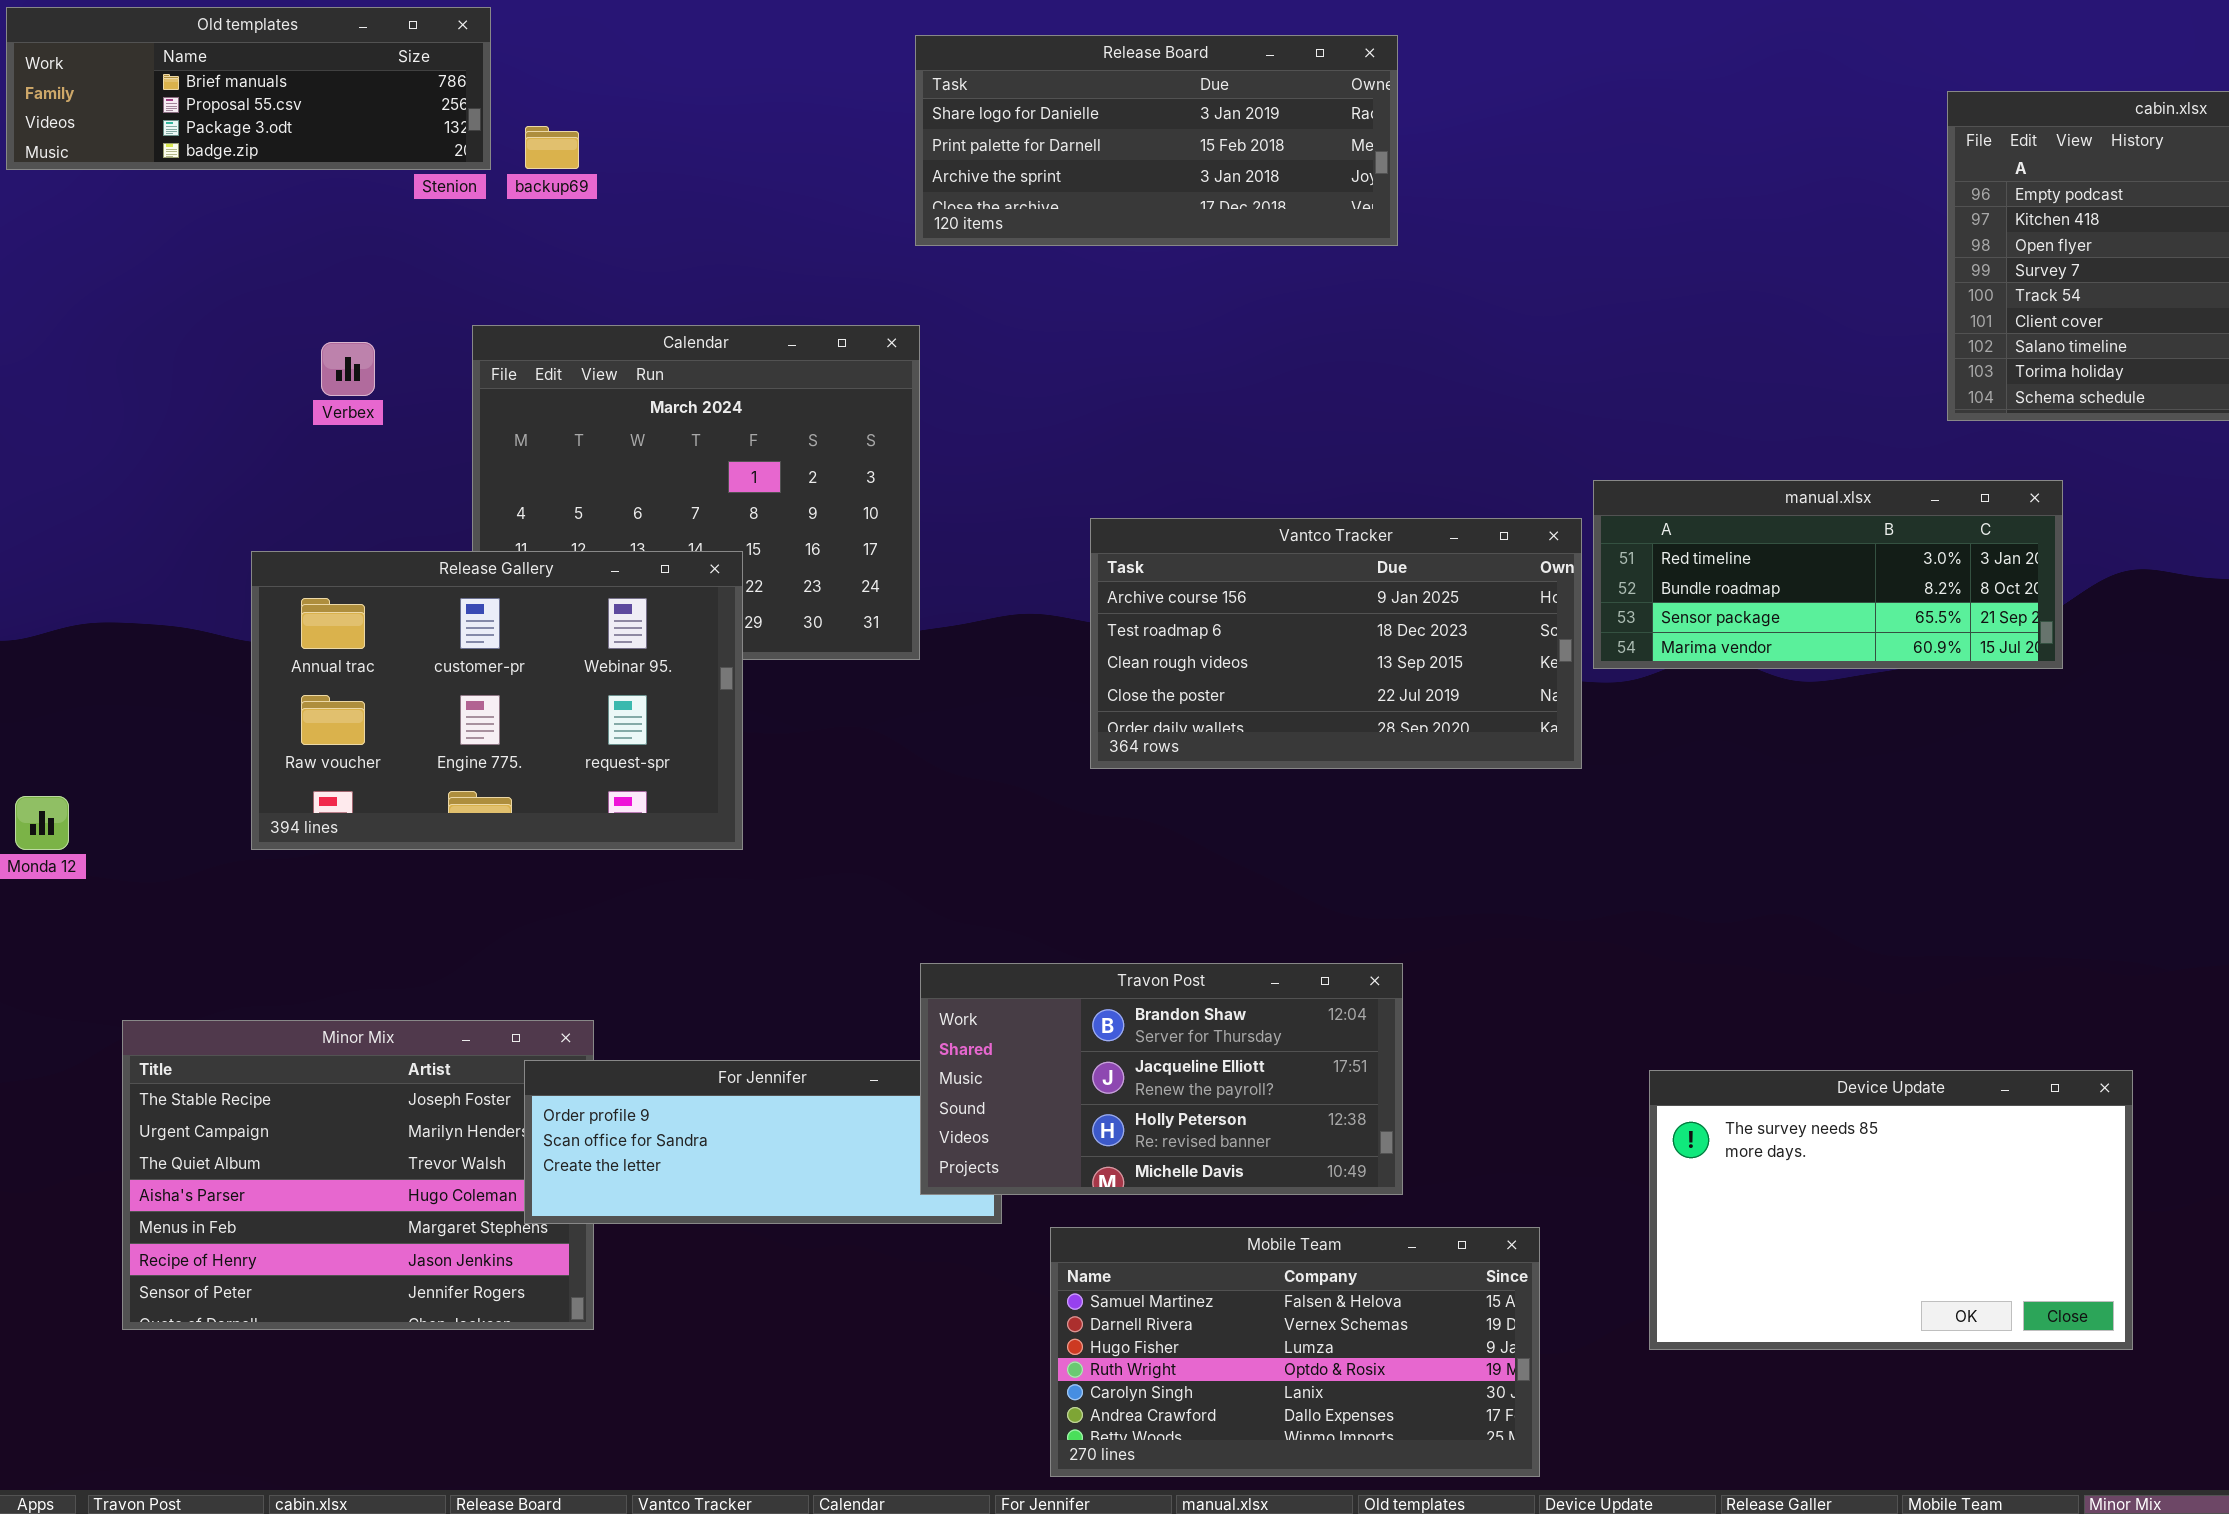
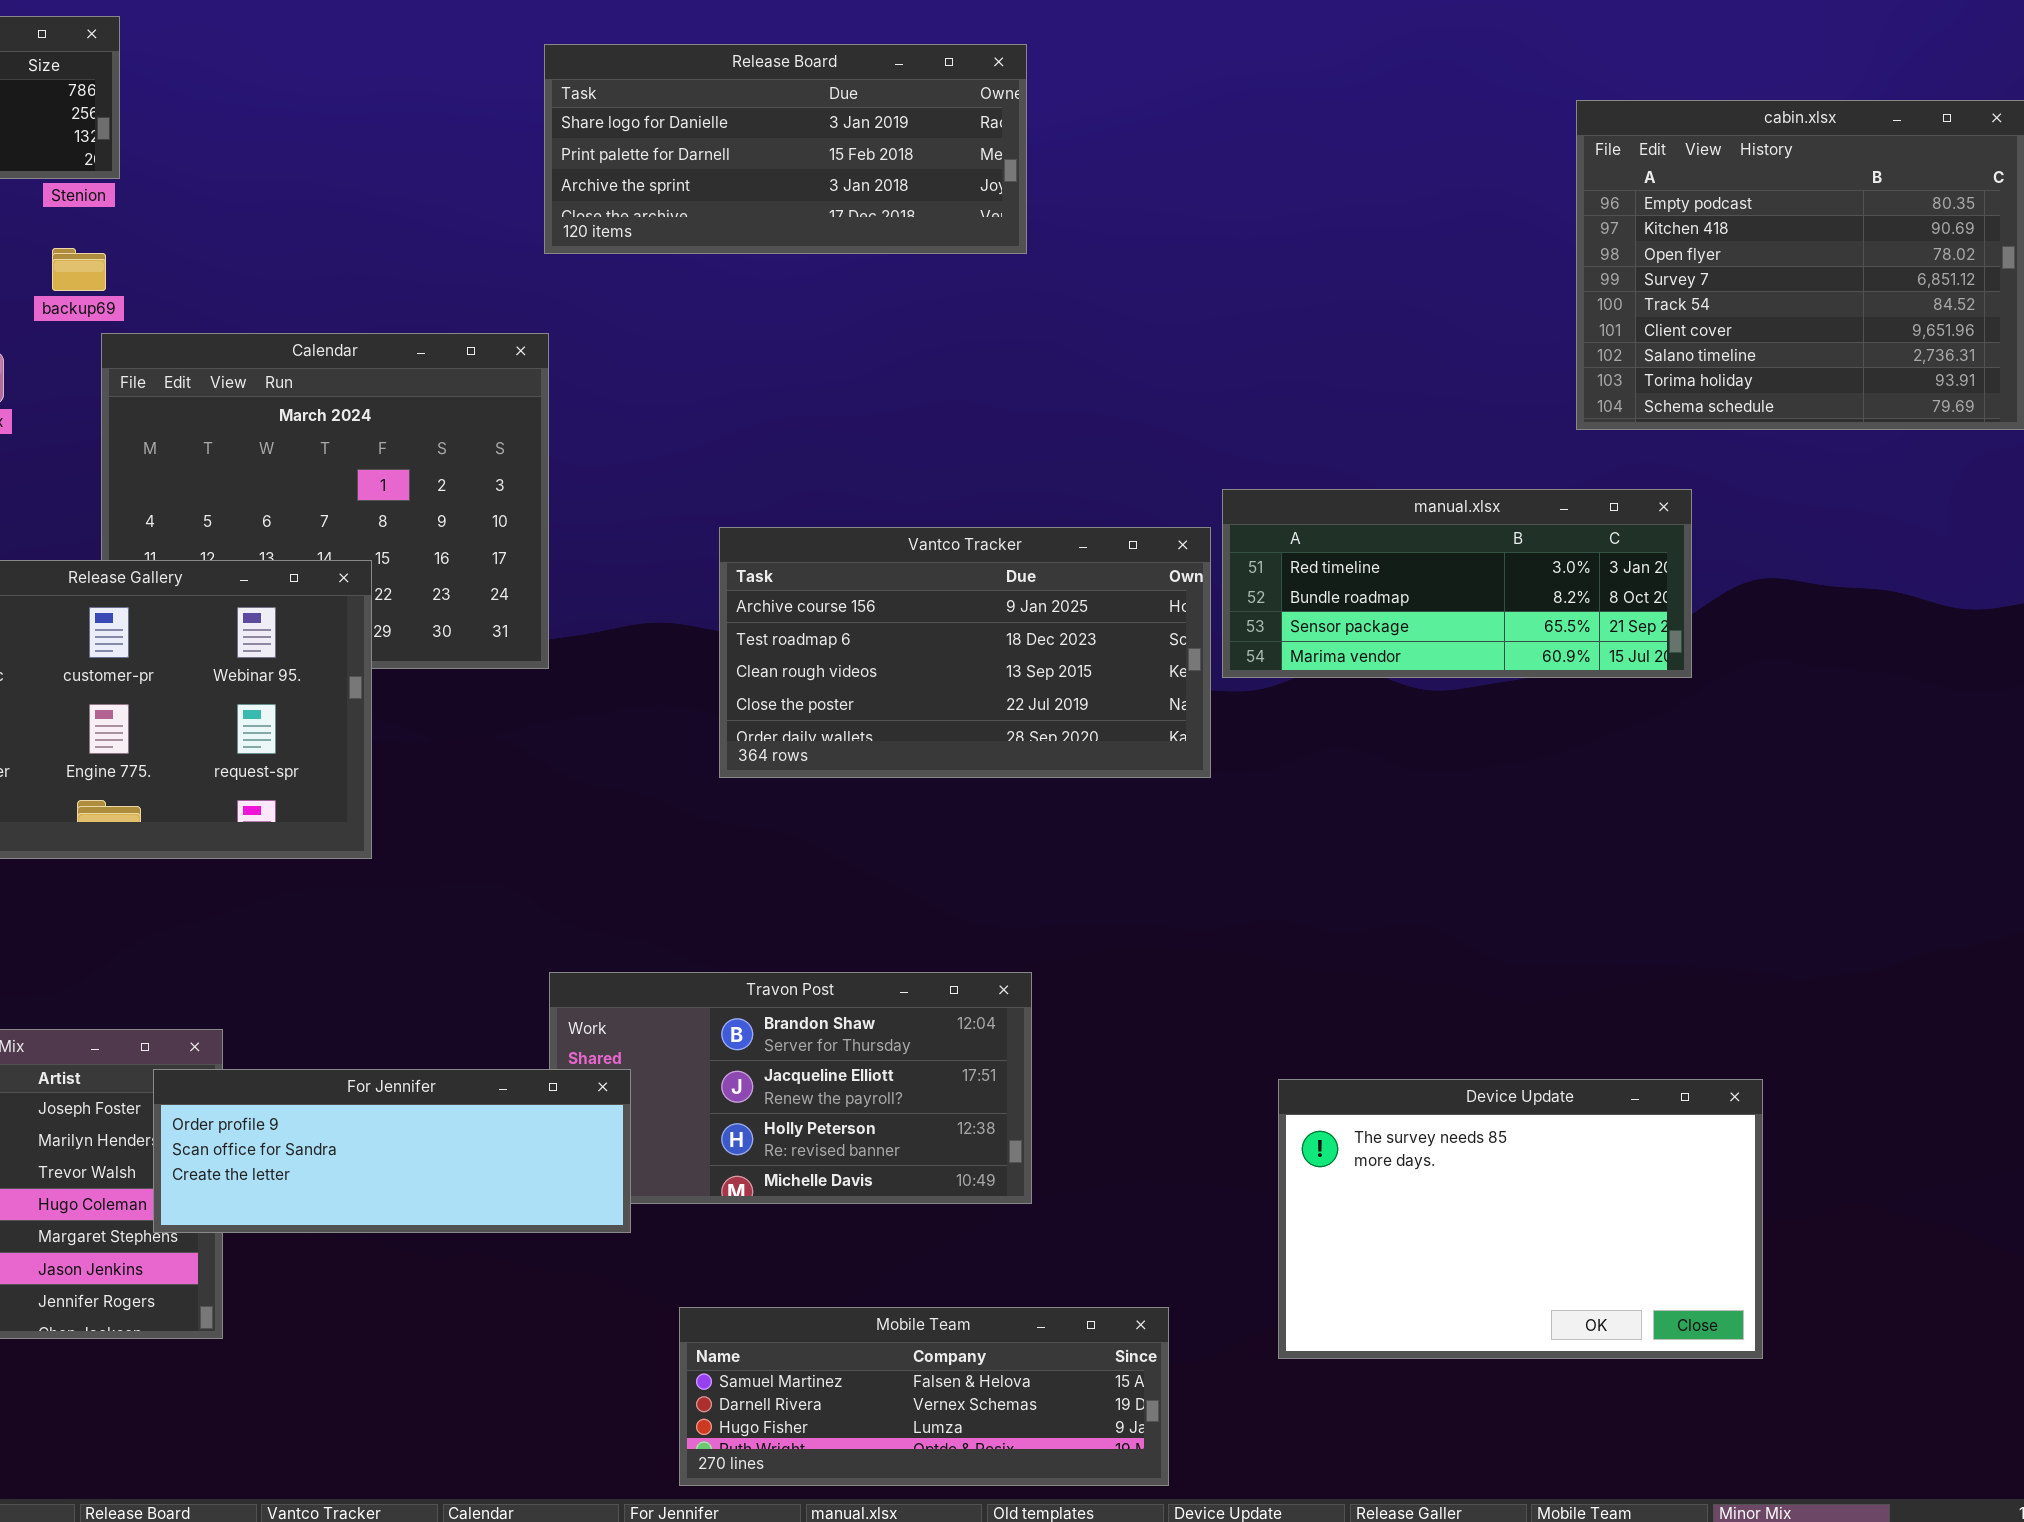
backup69: [525,126,579,169] -> [52,248,106,291], moved
For Jennifer: [524,1060,1002,1224] -> [153,1069,631,1233], raised
Mobile Team: [1050,1227,1540,1477] -> [679,1307,1169,1486], resized

